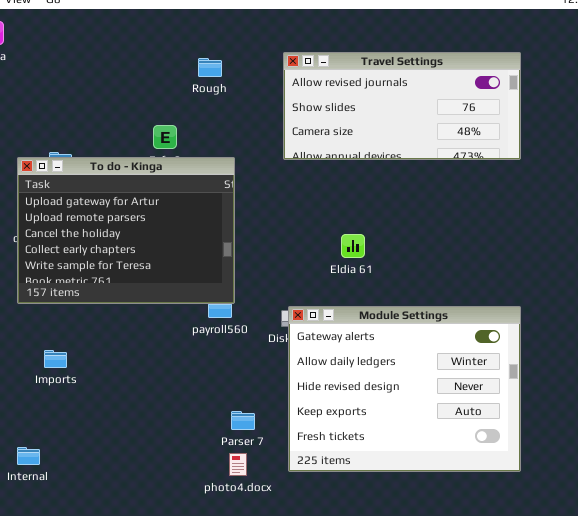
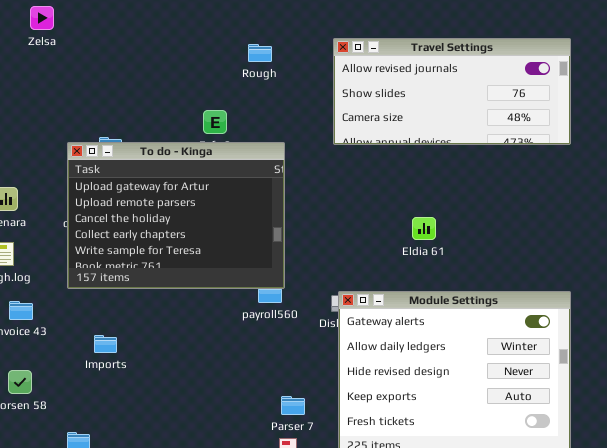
Eldia 61: [341,234,365,258] -> [412,217,436,240], moved

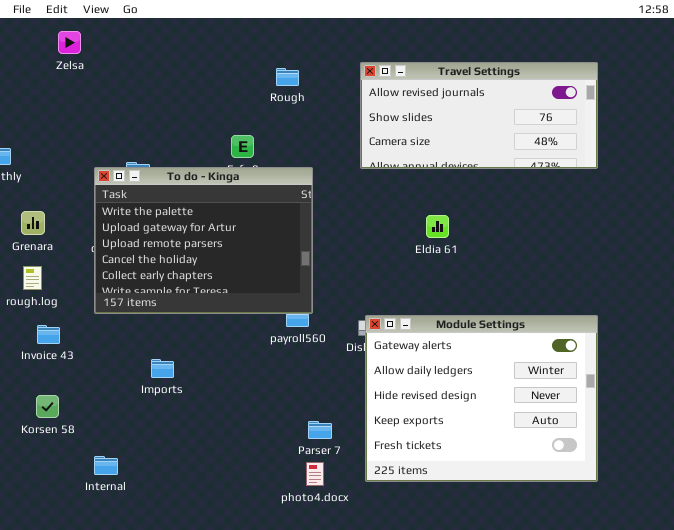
To do - Kinga: [67,142,285,289] -> [94,167,313,314], scrolled up 1 row
Eldia 61: [412,217,436,240] -> [426,215,449,238], moved
Imports: [94,335,117,353] -> [151,359,174,378], moved

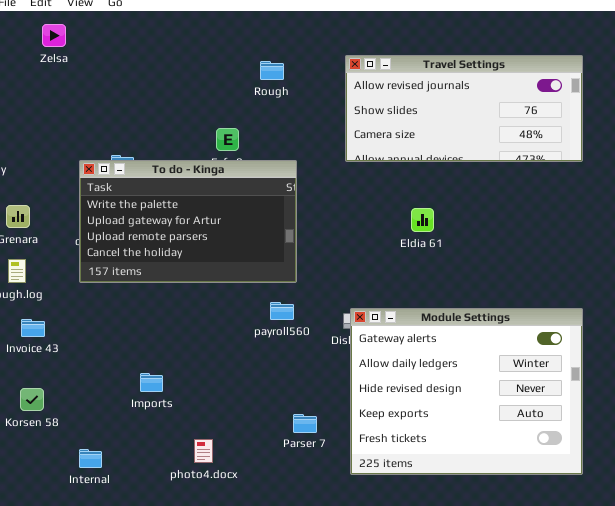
To do - Kinga: [94,167,313,314] -> [79,160,297,283], resized
Imports: [151,359,174,378] -> [140,373,163,392], moved
photo4.docx: [306,462,324,486] -> [194,439,213,463], moved

